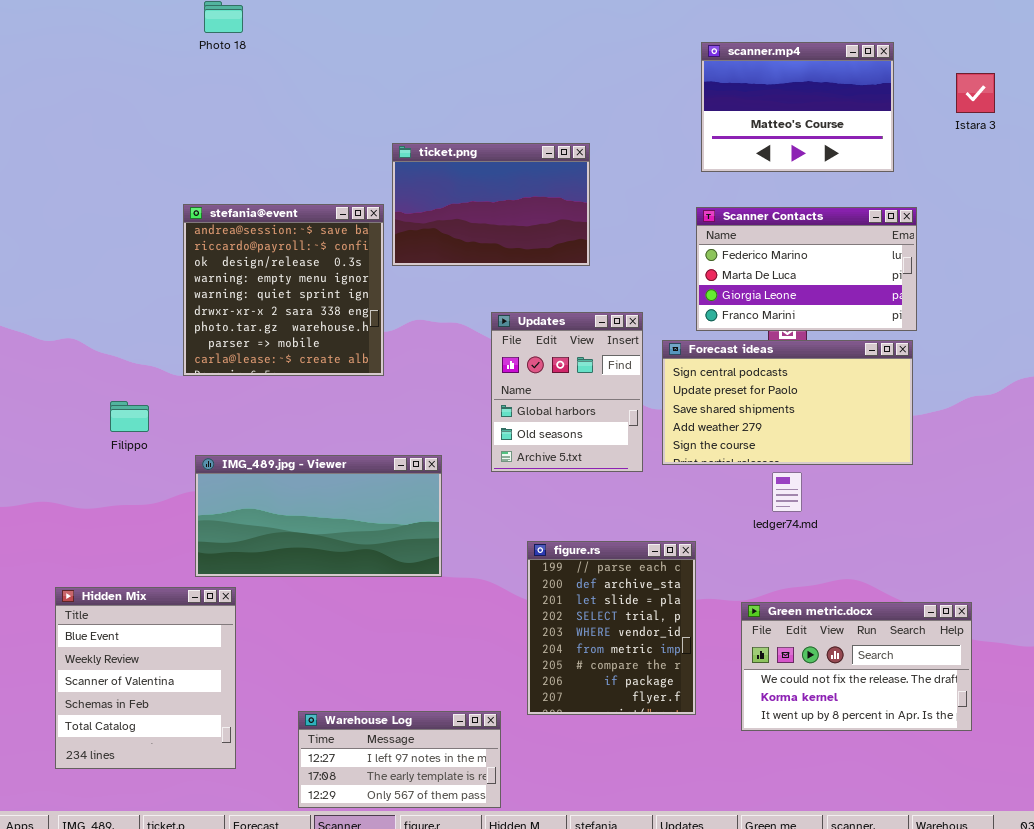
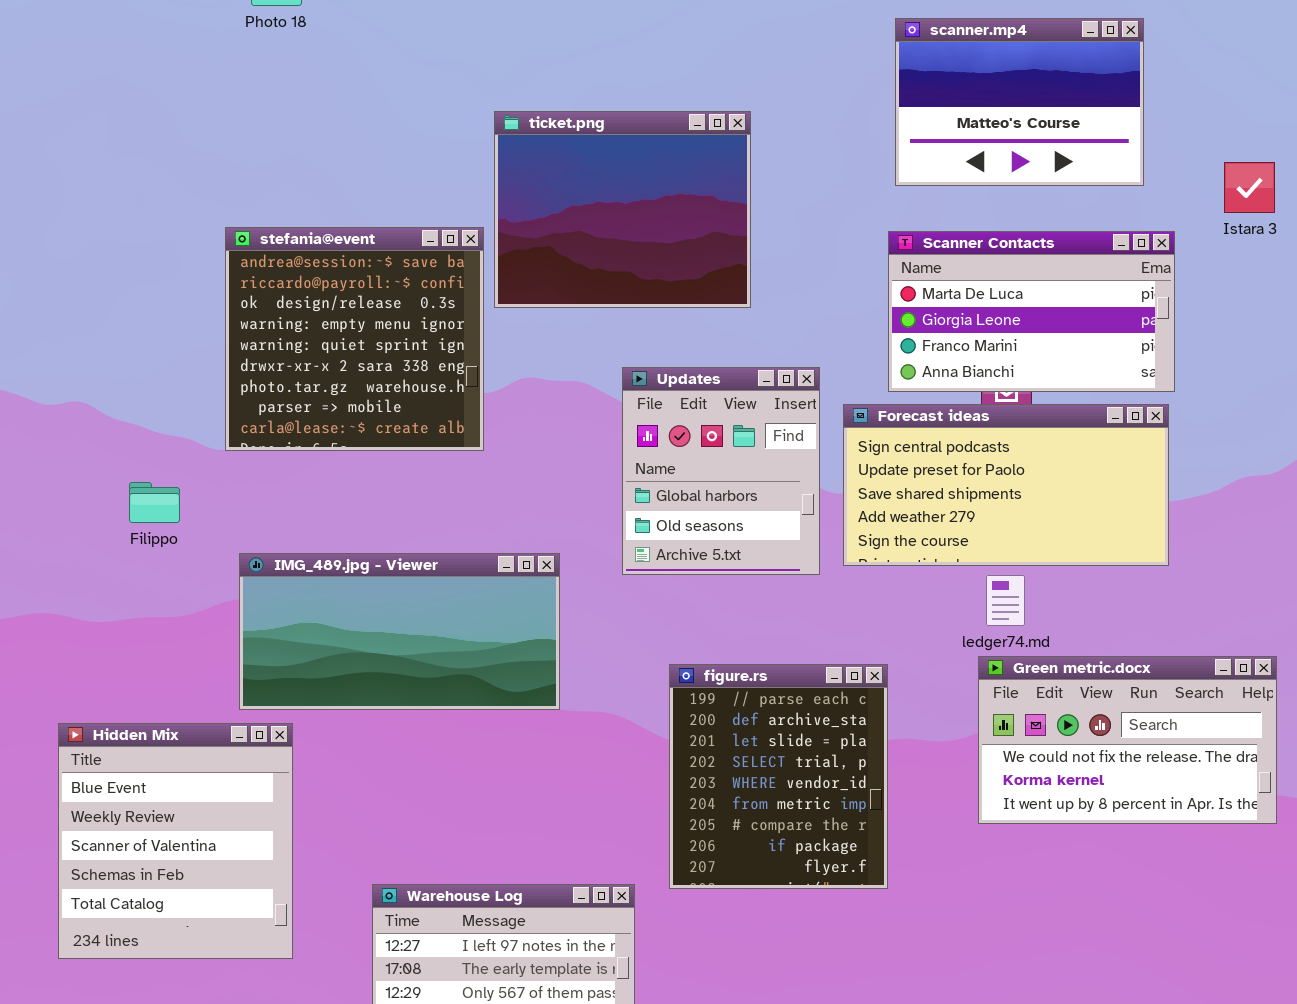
Istara 3: [956,73,995,113] -> [1224,162,1275,213], moved
ticket.png: [392,143,590,266] -> [494,111,751,308], resized
Scanner Contacts: [696,207,917,331] -> [888,231,1175,392], scrolled down 1 row
Green metric.docx: [741,602,972,731] -> [978,656,1277,824], moved

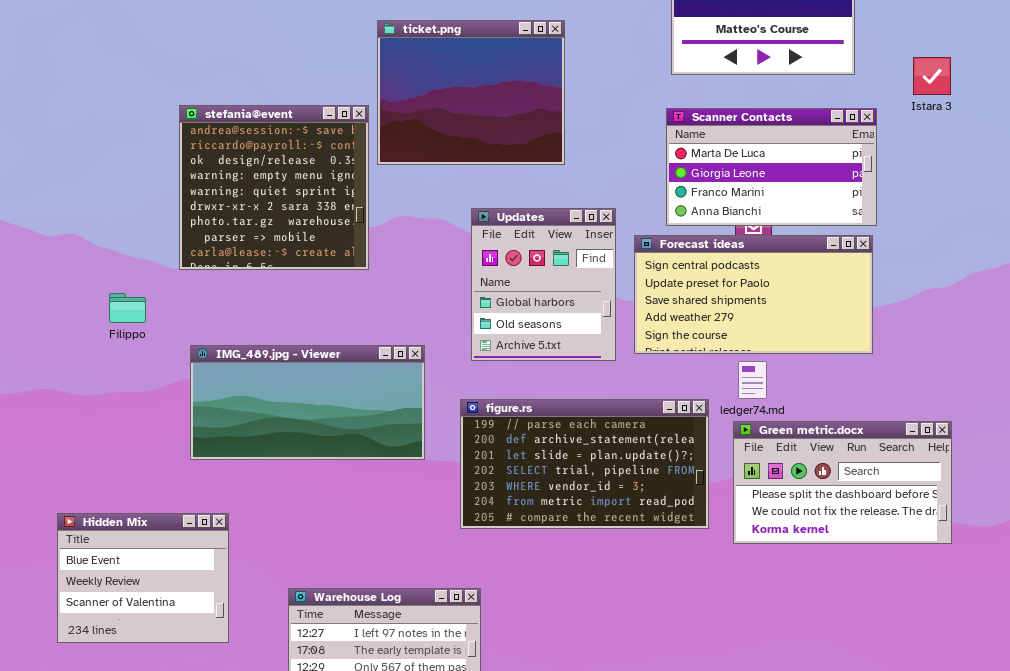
Green metric.docx: [978,656,1277,824] -> [733,421,952,544], scrolled up 1 row
figure.rs: [669,664,888,889] -> [460,399,709,529], moved, resized
Hidden Mix: [58,723,293,959] -> [57,513,229,643], resized

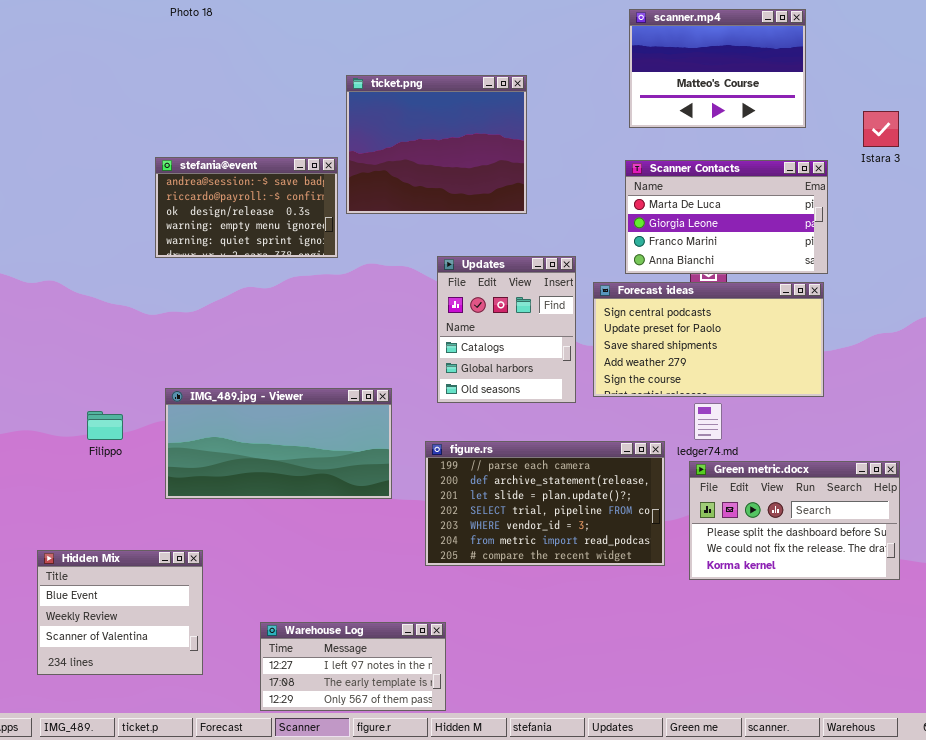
stefania@event: [179,105,369,270] -> [155,157,338,258], resized
Updates: [471,208,616,361] -> [437,256,576,403], scrolled up 1 row
Filippo: [109,293,146,323] -> [87,411,123,440], moved

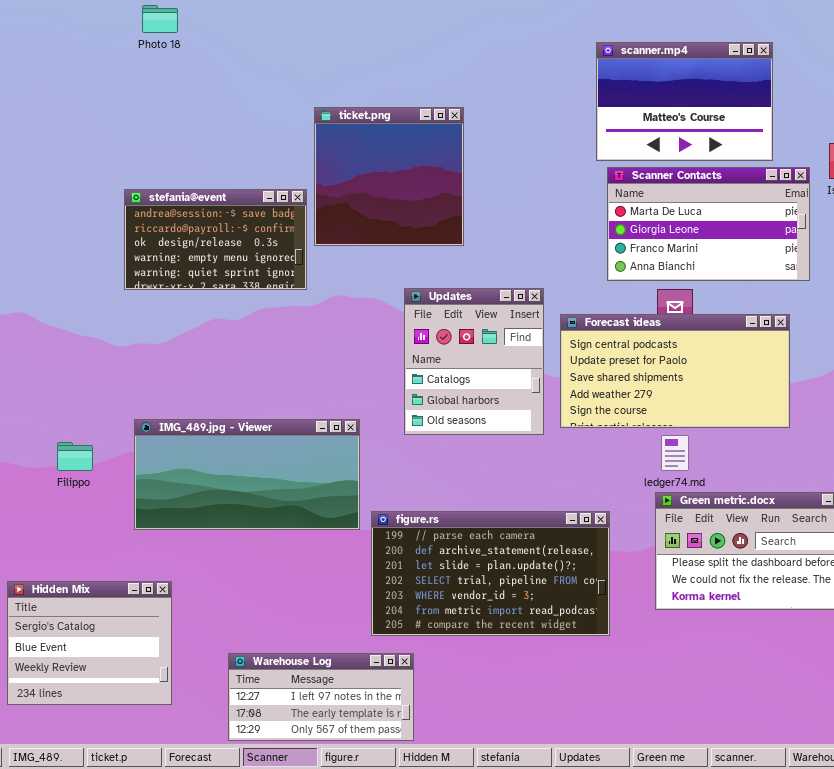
ticket.png: [346,75,527,214] -> [314,107,464,246], resized
Scanner Contacts: [625,160,828,274] -> [607,167,810,281], moved
figure.rs: [425,441,665,566] -> [371,511,610,636], moved
Hidden Mix: [37,550,203,675] -> [7,581,172,705], scrolled up 1 row

